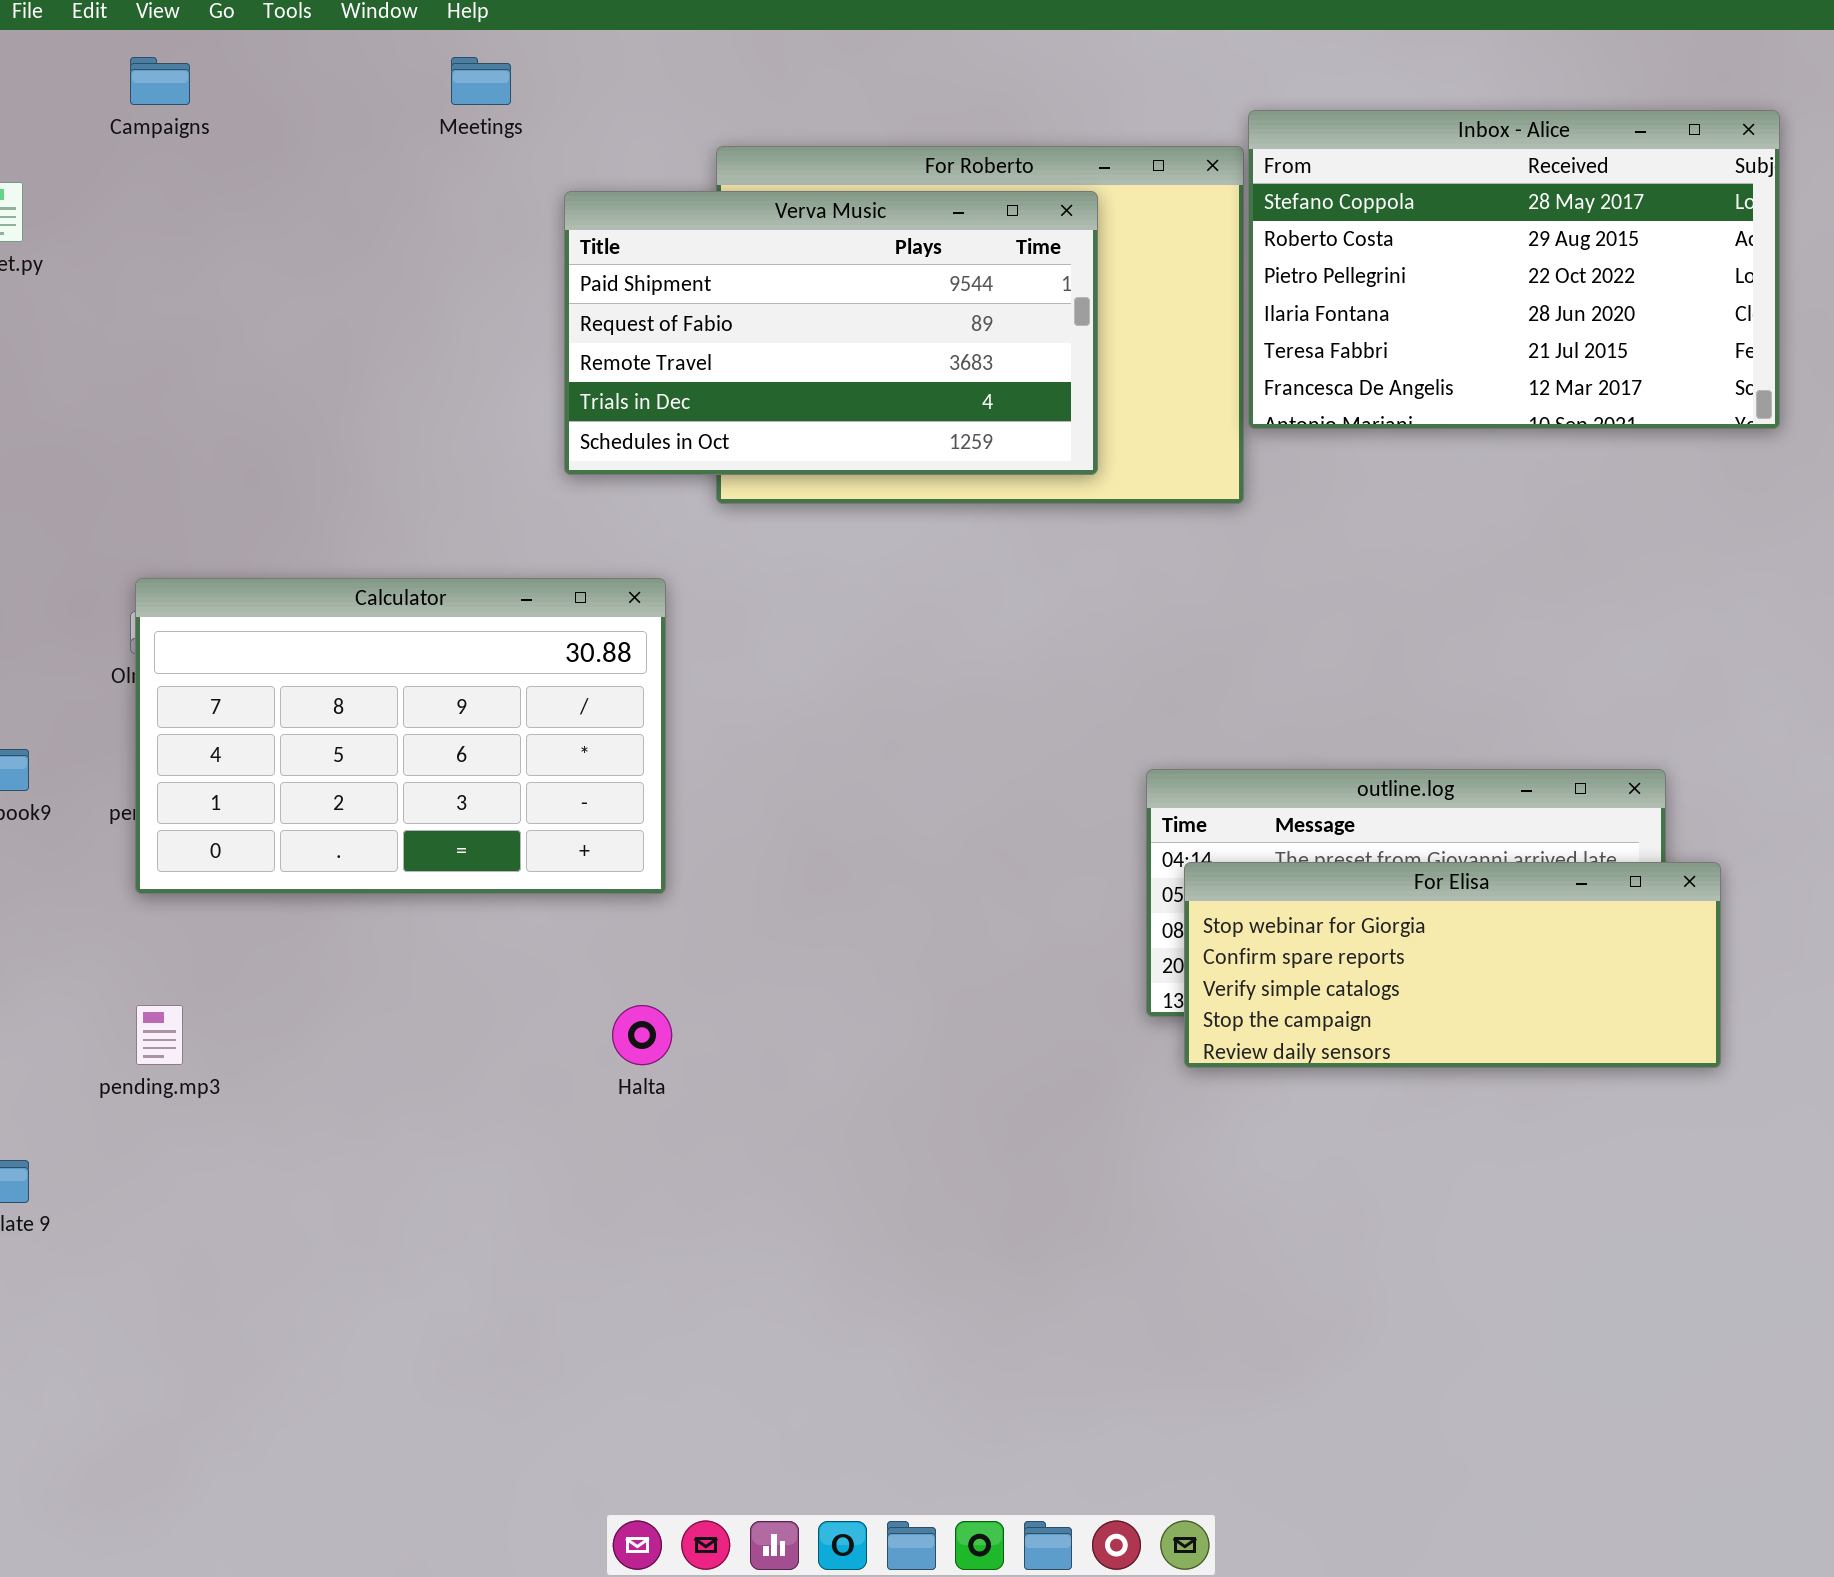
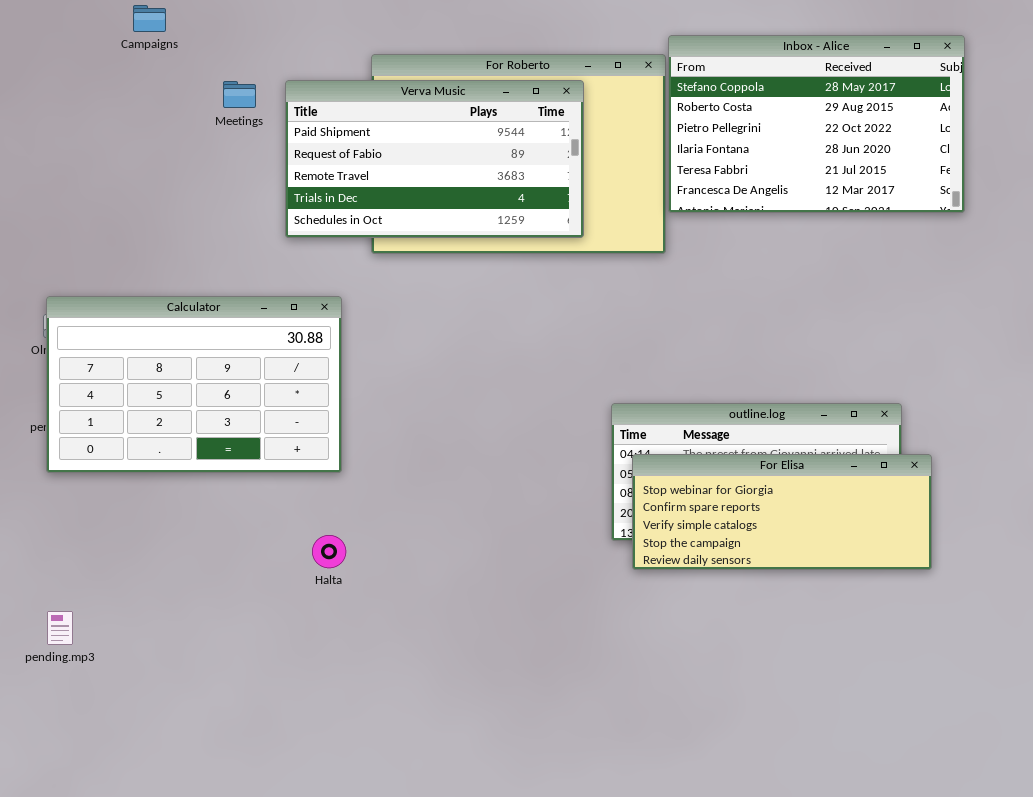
Campaigns: [130,57,190,105] -> [133,5,166,32], moved
Meetings: [451,57,511,105] -> [223,81,256,108], moved
pending.mp3: [136,1005,183,1065] -> [47,611,73,645], moved

